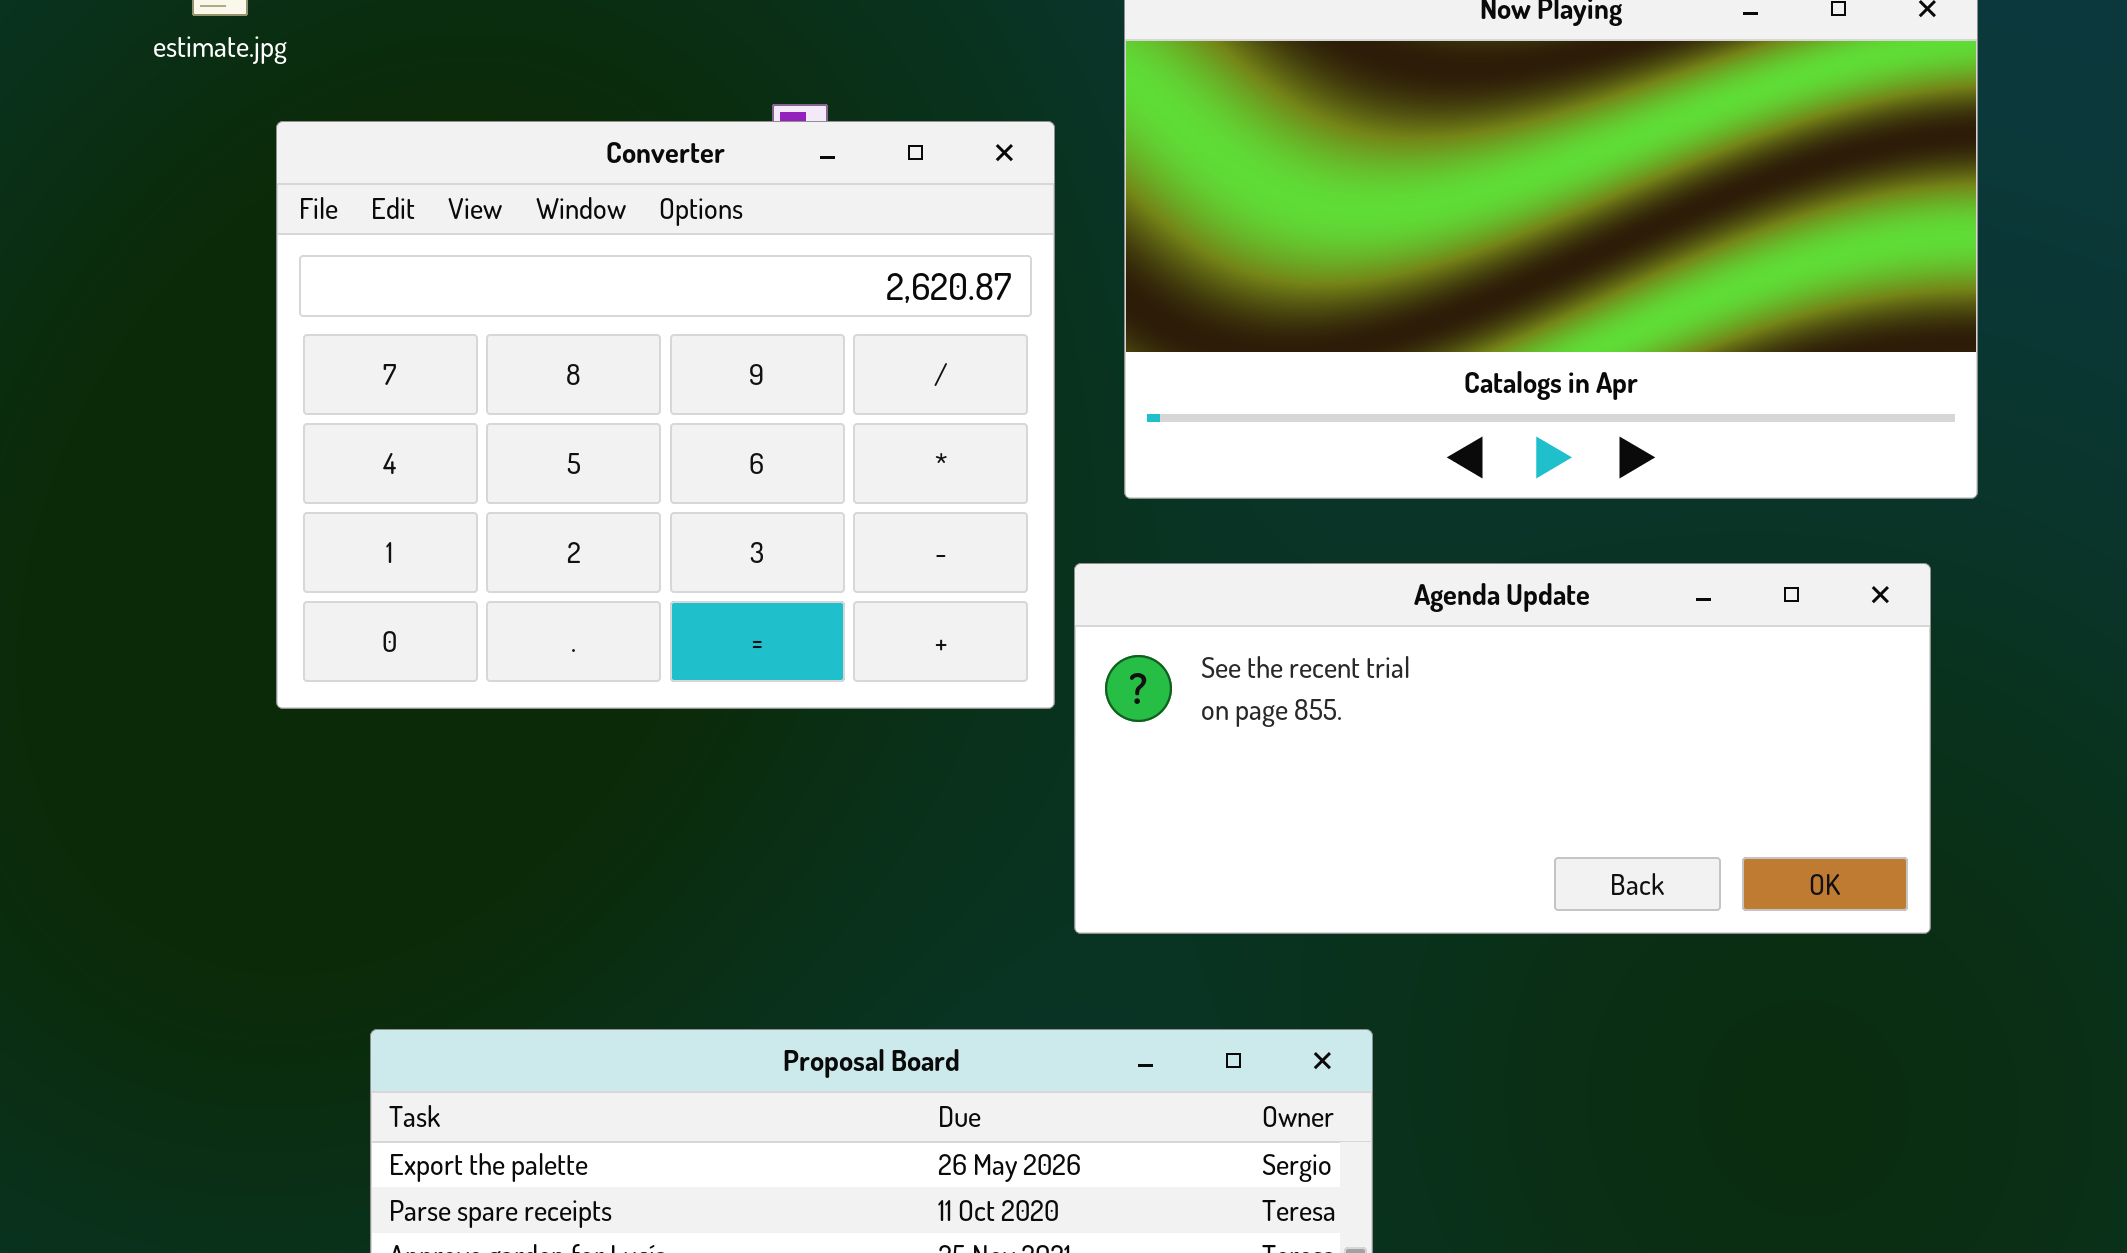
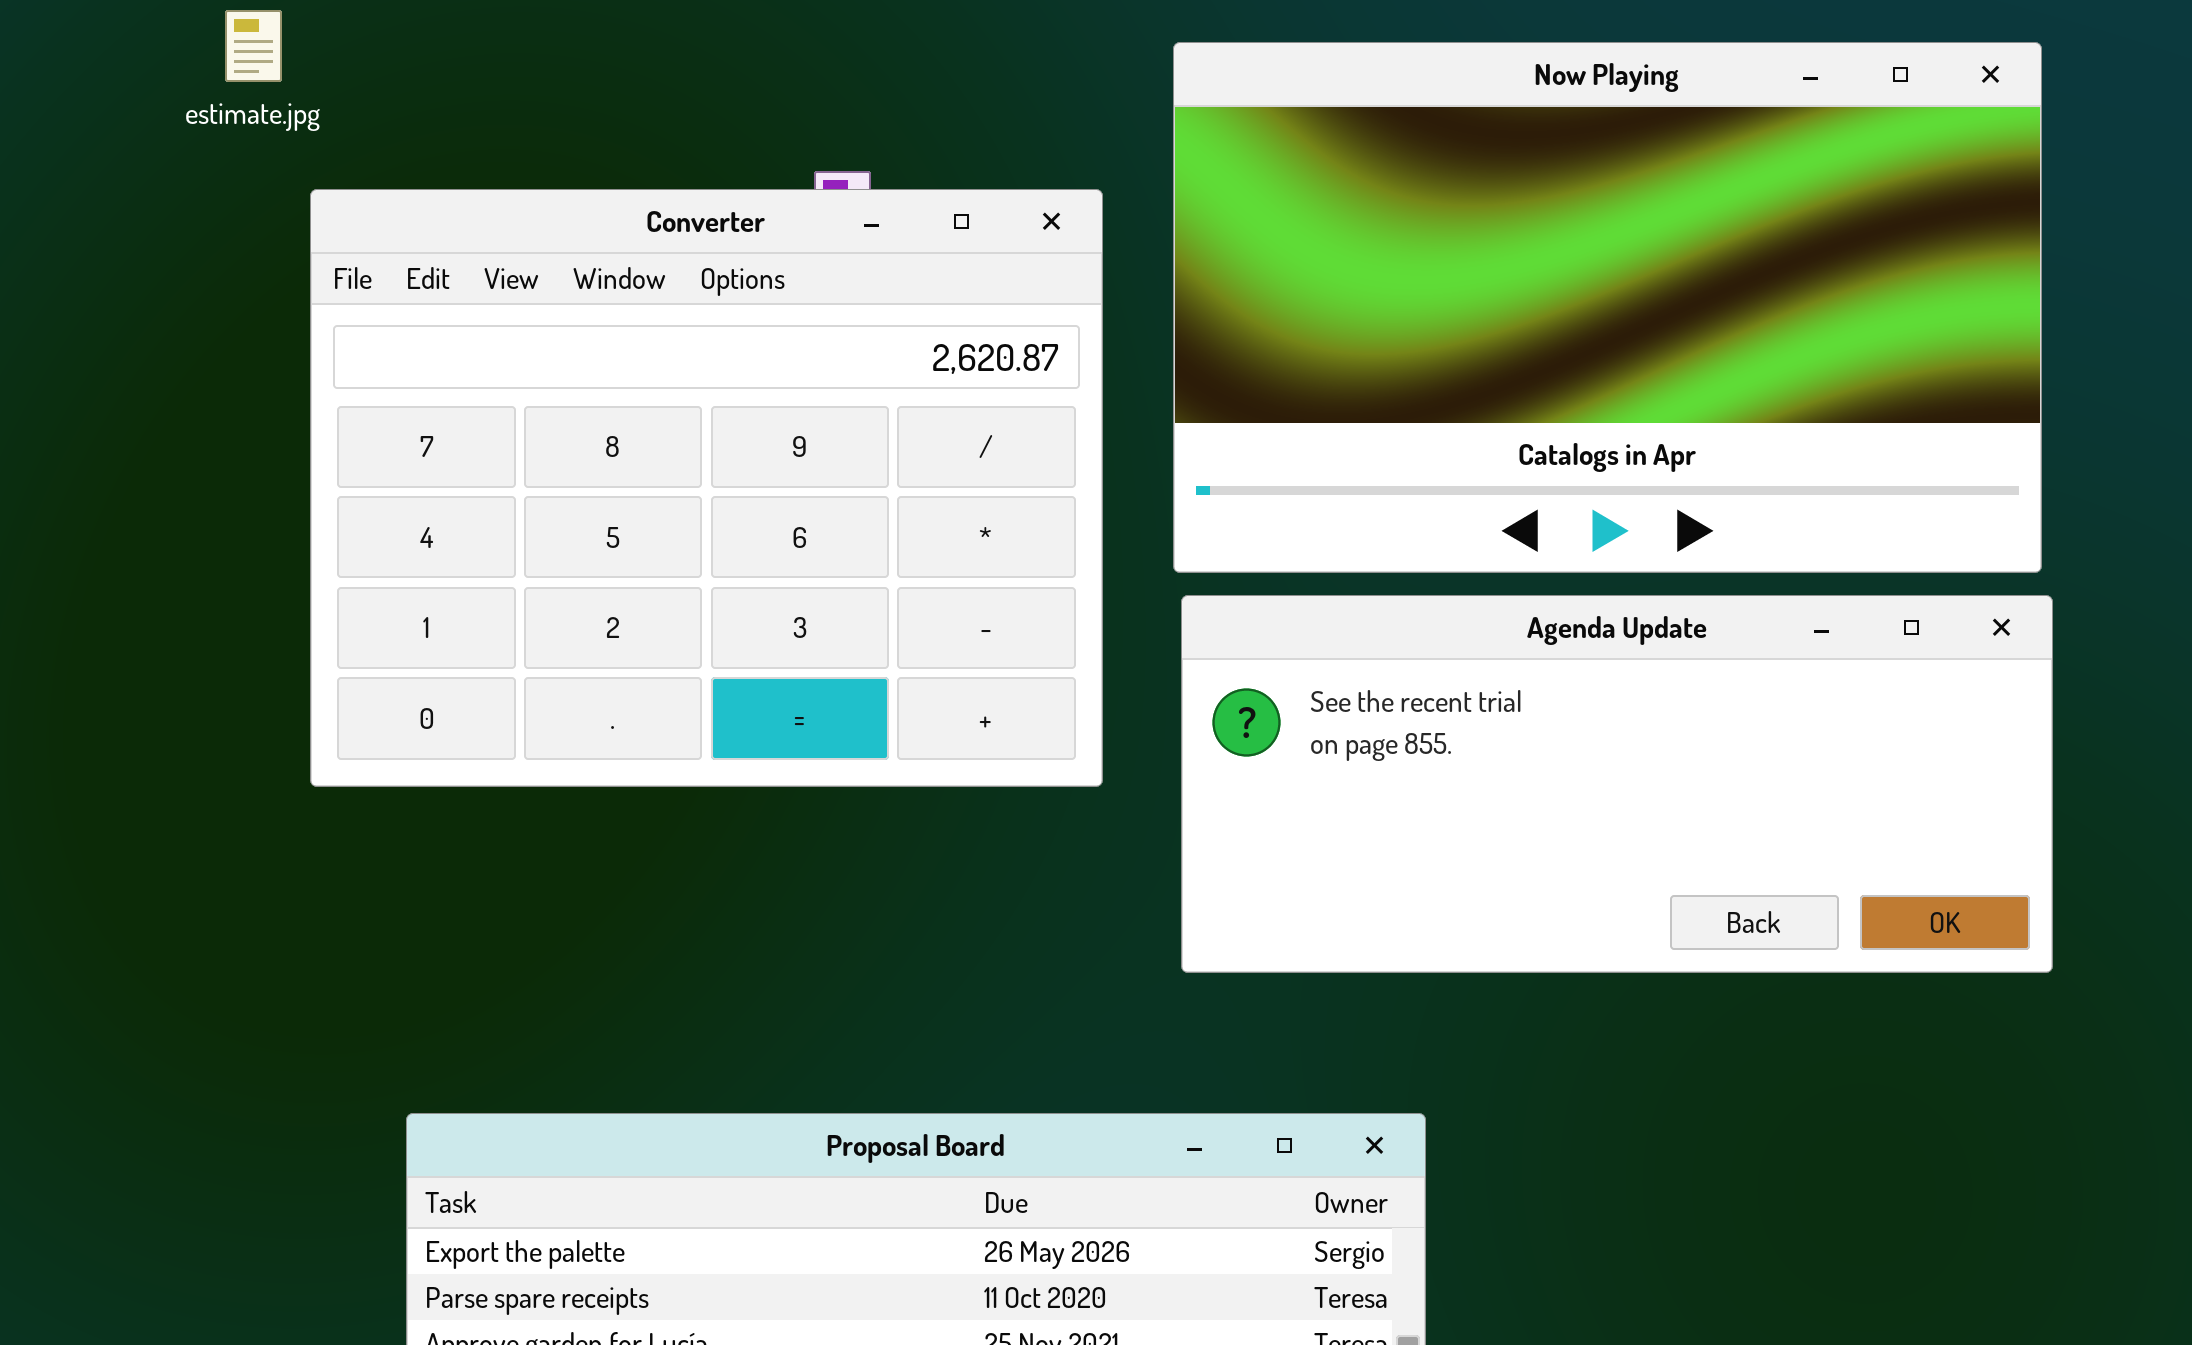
Agenda Update: [1074,563,1931,934] -> [1181,595,2053,973], moved

